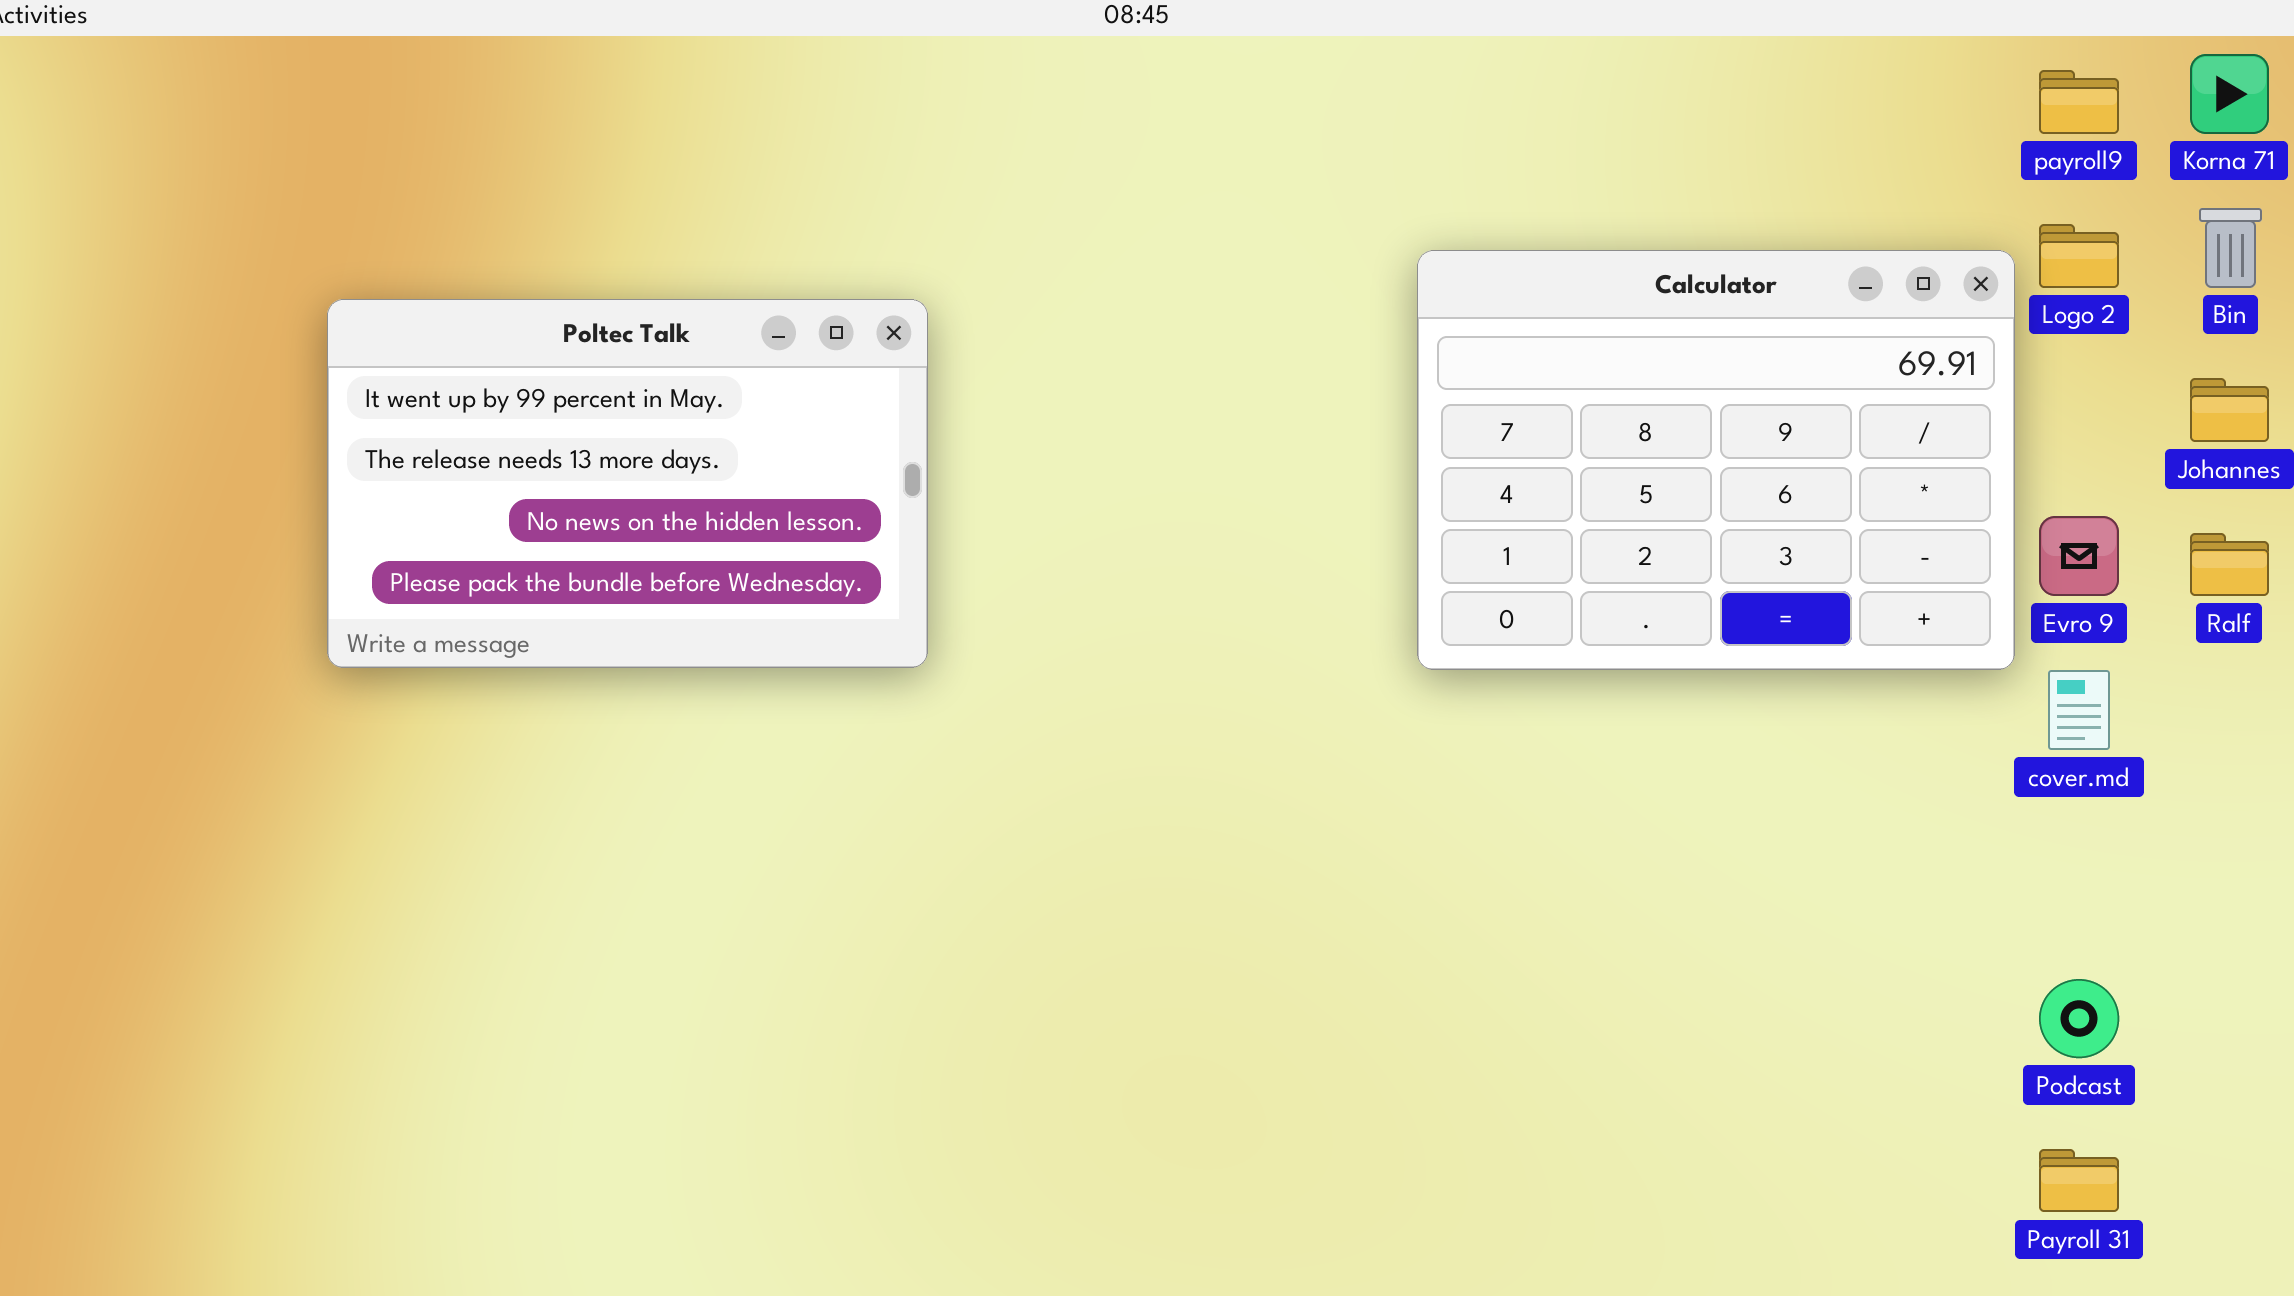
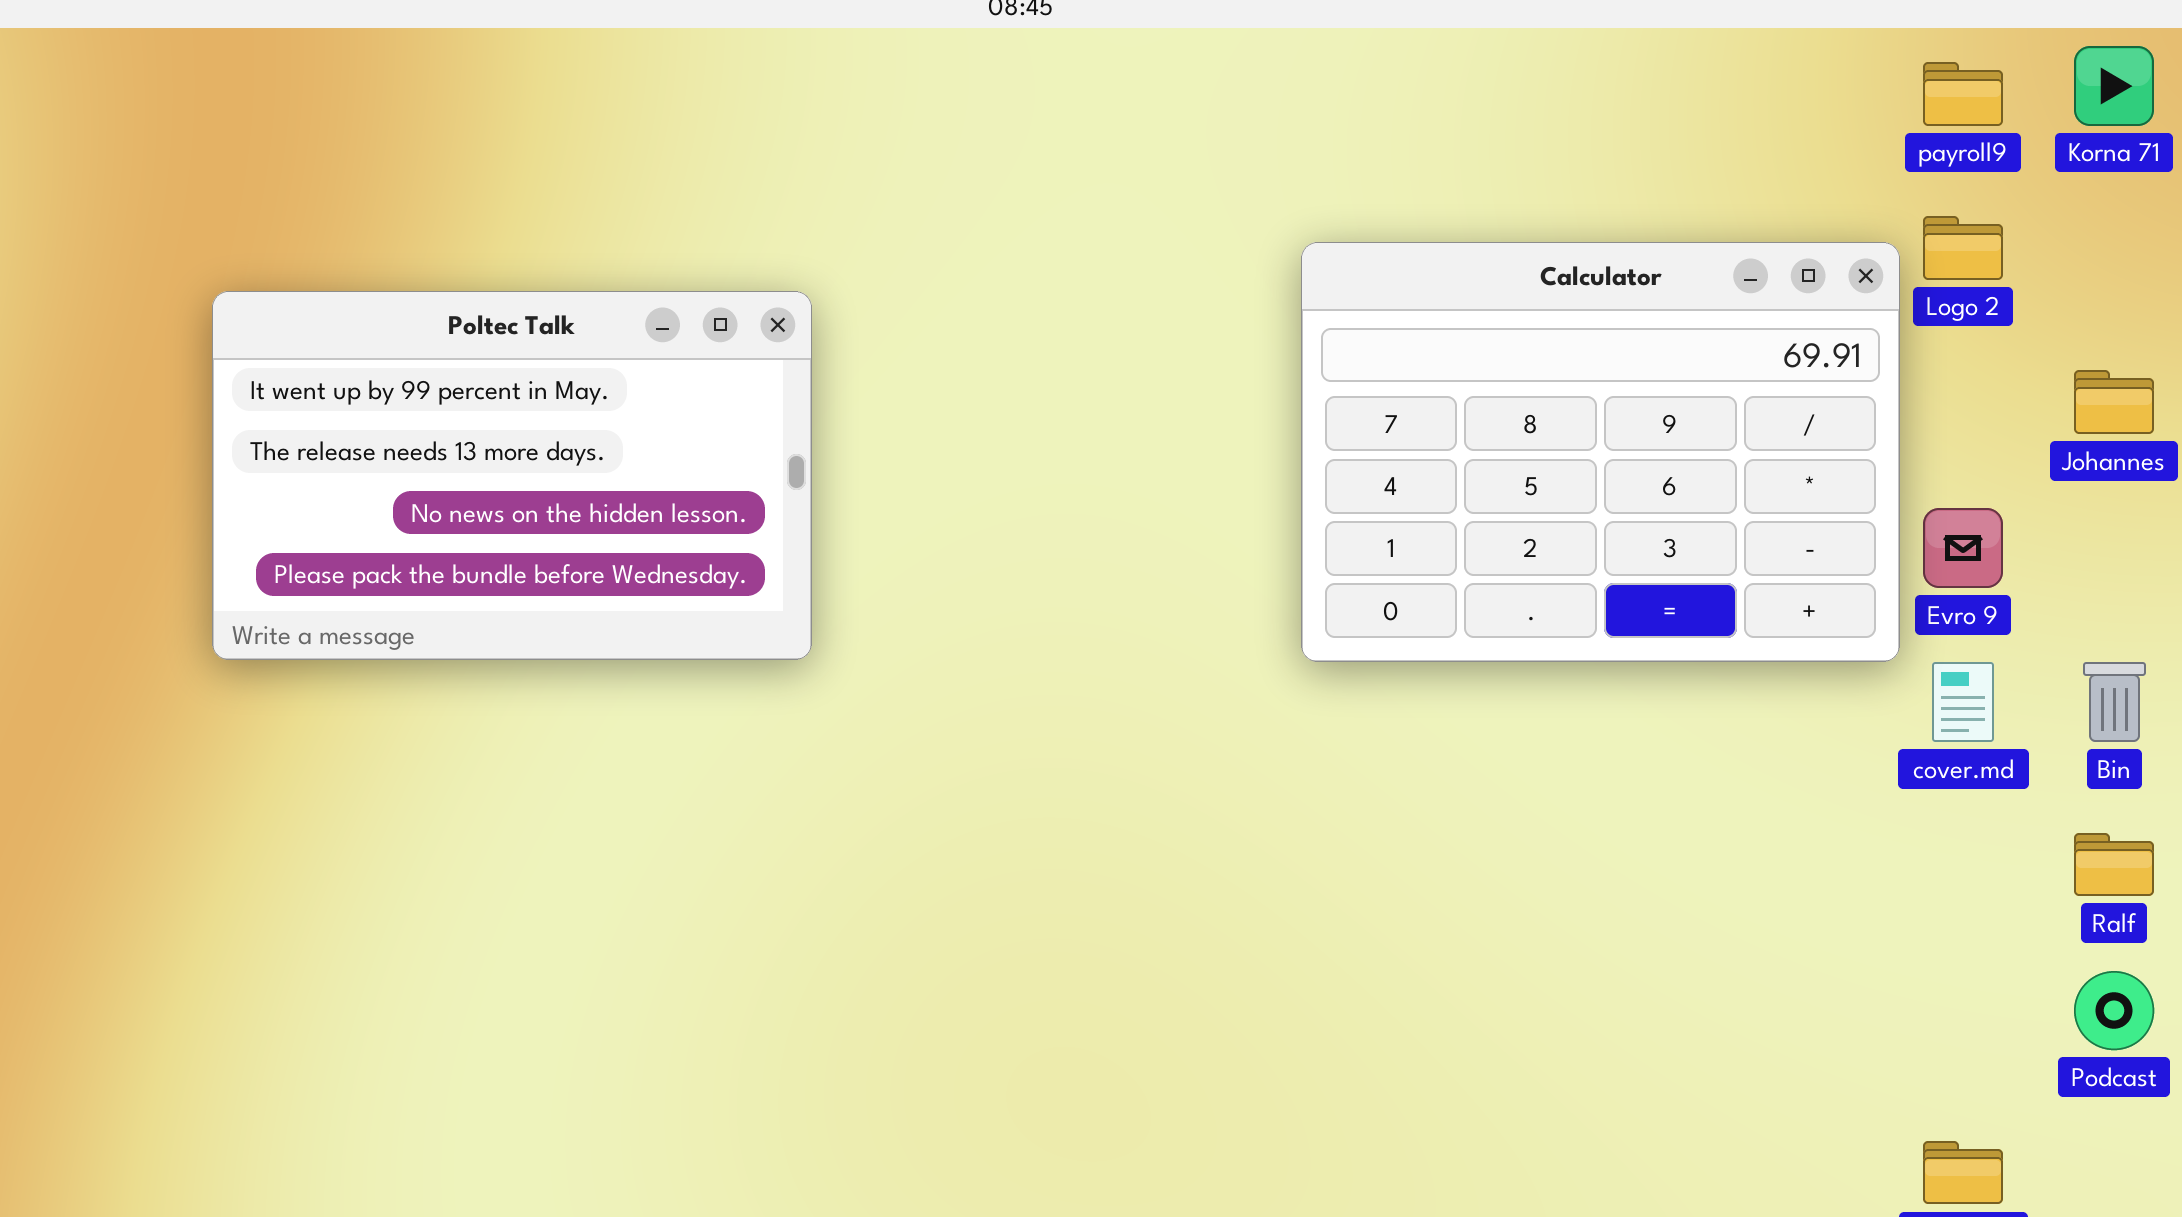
Bin: [2199,208,2262,288] -> [2083,662,2146,742], moved
Ralf: [2190,533,2269,596] -> [2074,833,2154,896], moved
Podcast: [2039,979,2119,1058] -> [2074,971,2154,1050], moved

